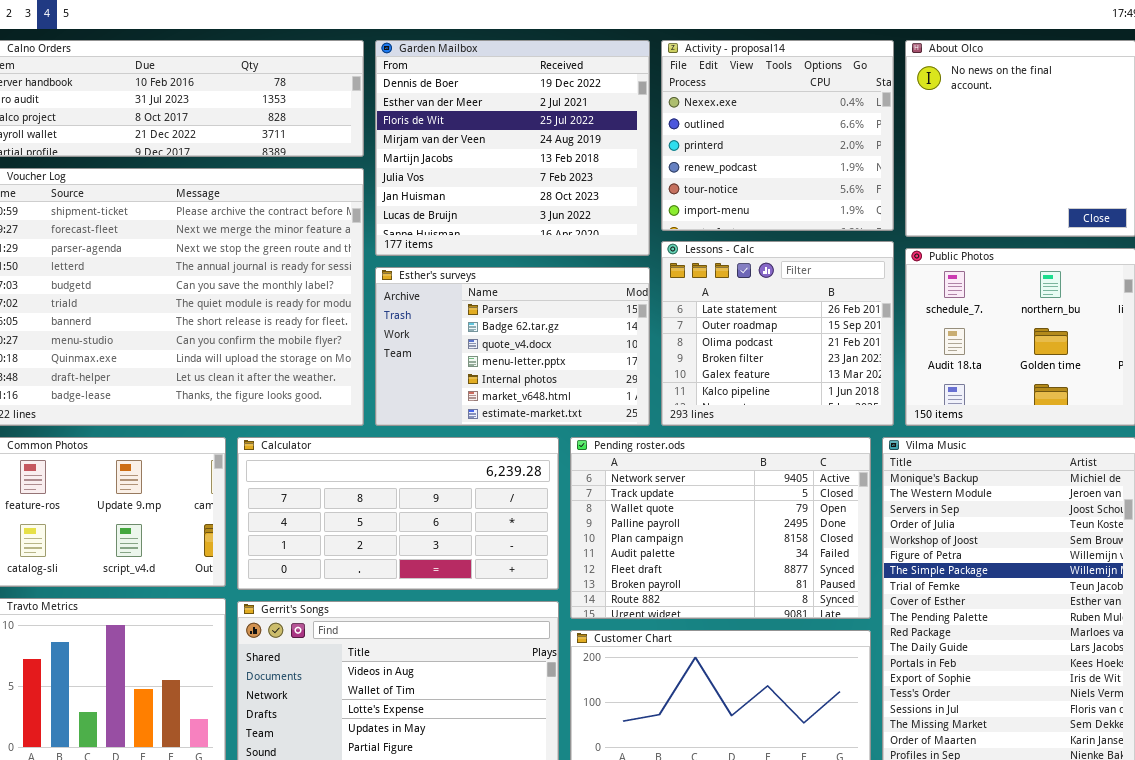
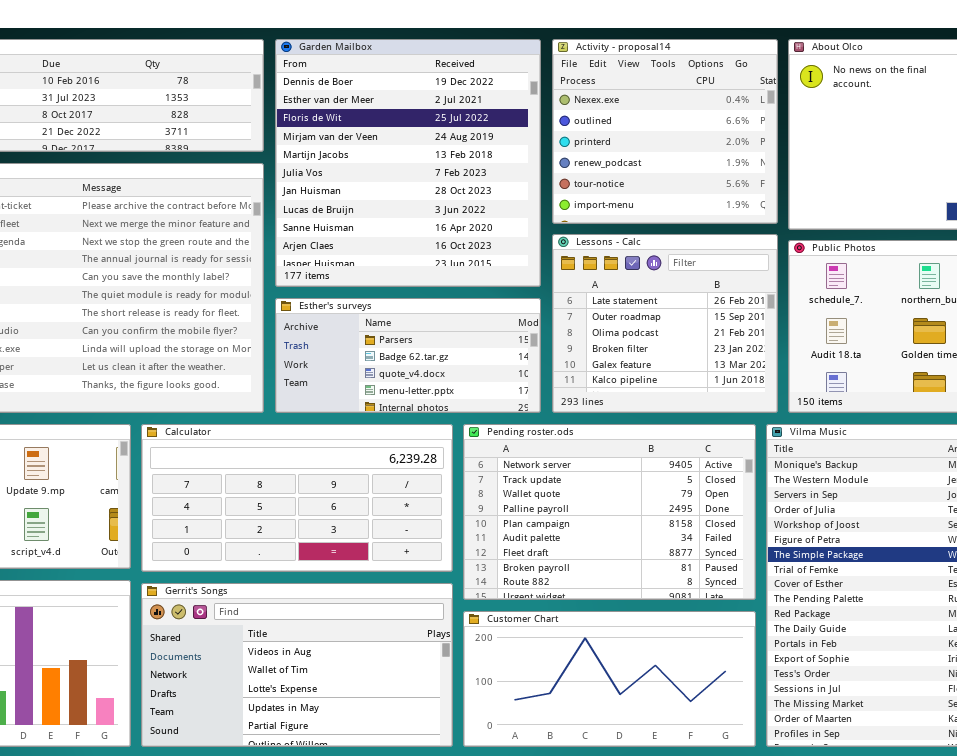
Garden Mailbox: [375,40,650,256] -> [275,39,541,287], resized
Esther's surveys: [375,267,650,426] -> [275,298,541,413], resized

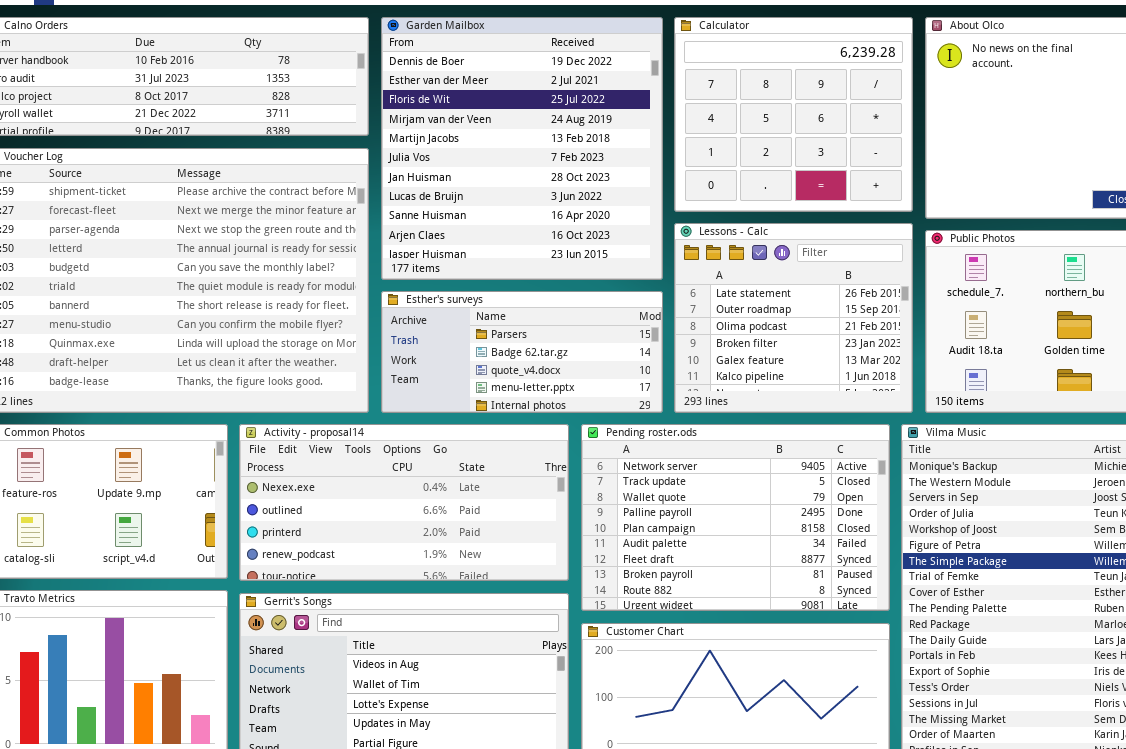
Activity - proposal14: [552,39,778,224] -> [239,424,569,581], moved, resized
Calculator: [141,424,453,572] -> [674,17,913,212], moved, resized

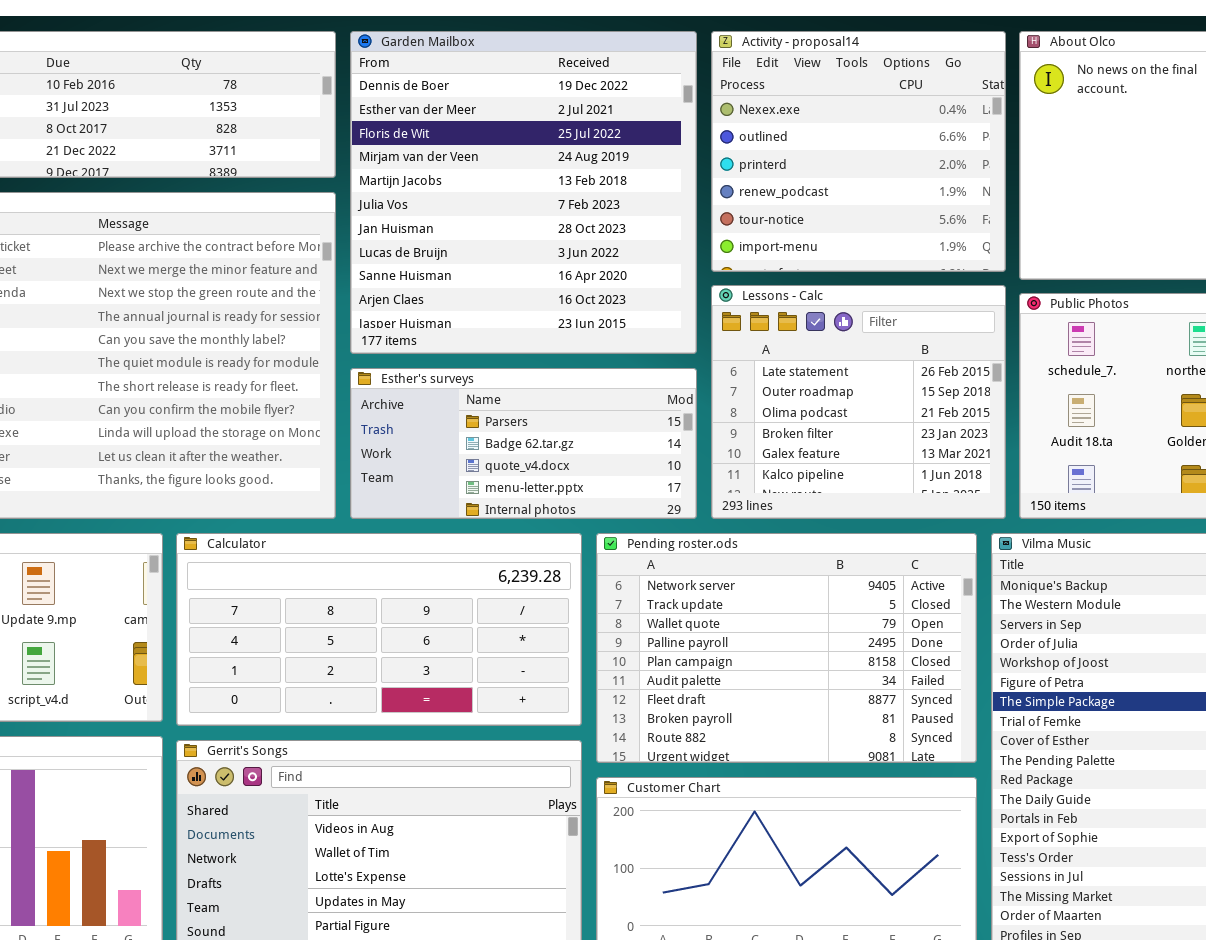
Calculator: [674,17,913,212] -> [176,533,582,726], moved, resized
Activity - proposal14: [239,424,569,581] -> [711,31,1006,272], moved, resized

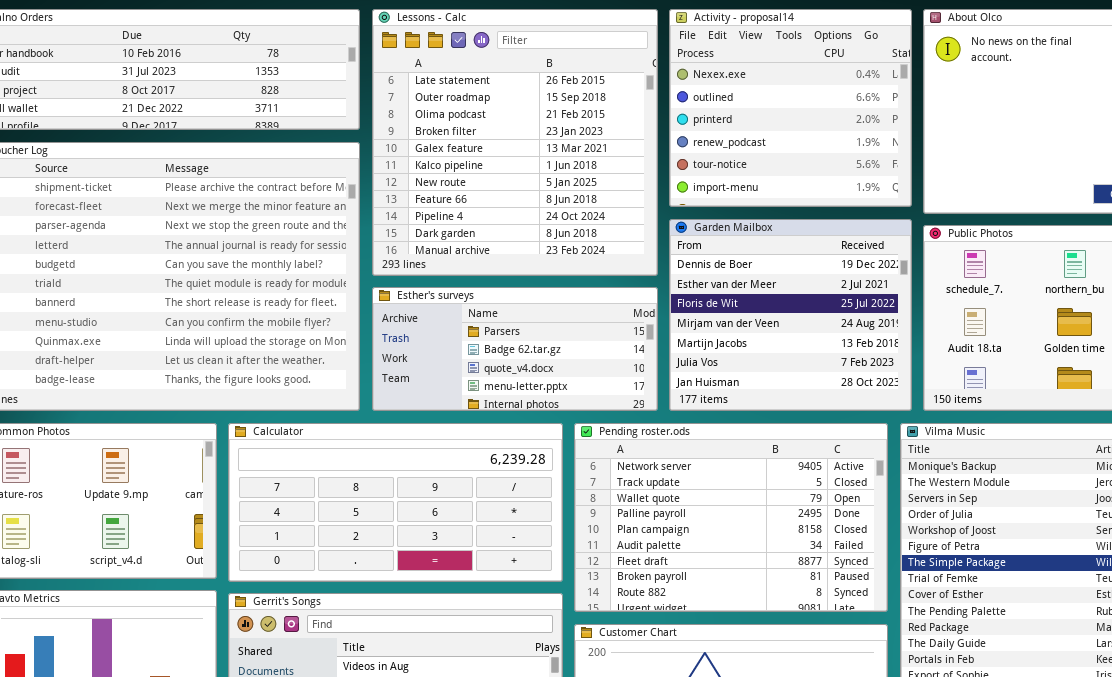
Garden Mailbox: [350,31,697,354] -> [669,219,912,411], moved, resized
Lessons - Calc: [711,285,1006,519] -> [372,9,658,276], moved, resized

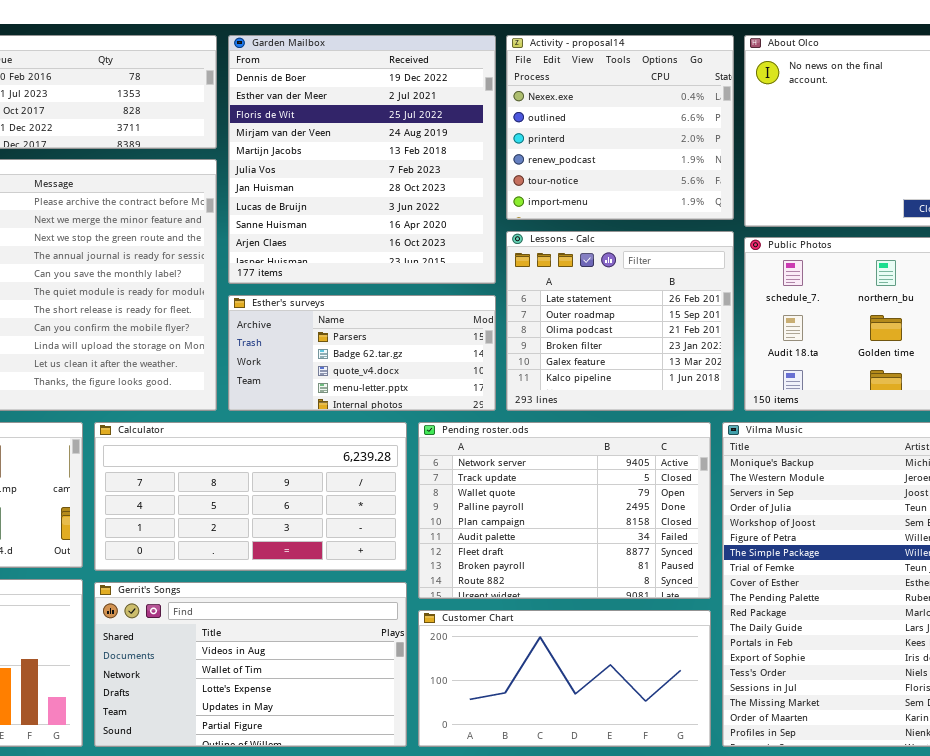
Lessons - Calc: [372,9,658,276] -> [506,231,734,411], moved, resized
Garden Mailbox: [669,219,912,411] -> [228,35,496,284], moved, resized

